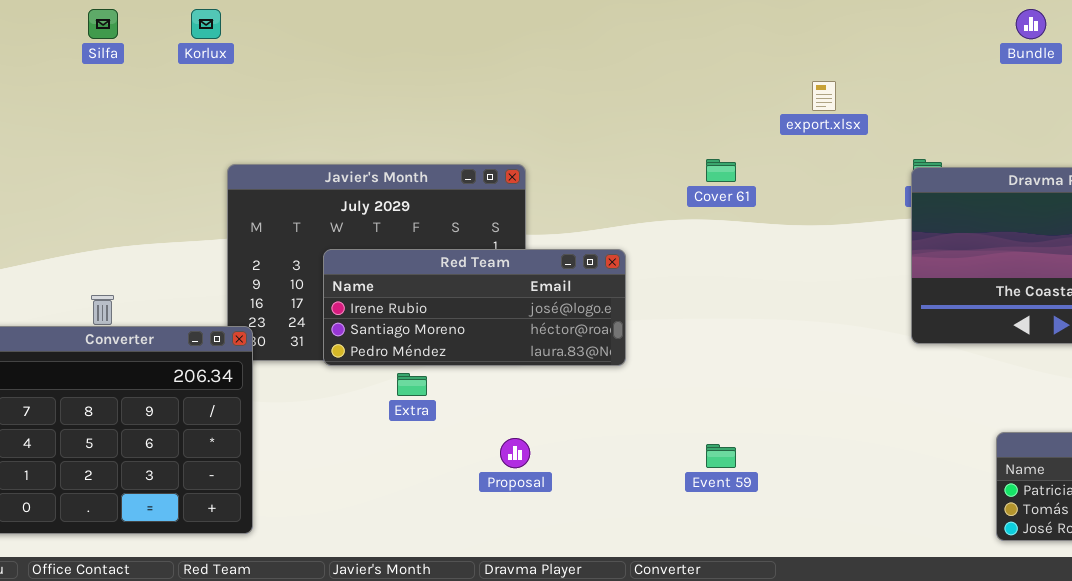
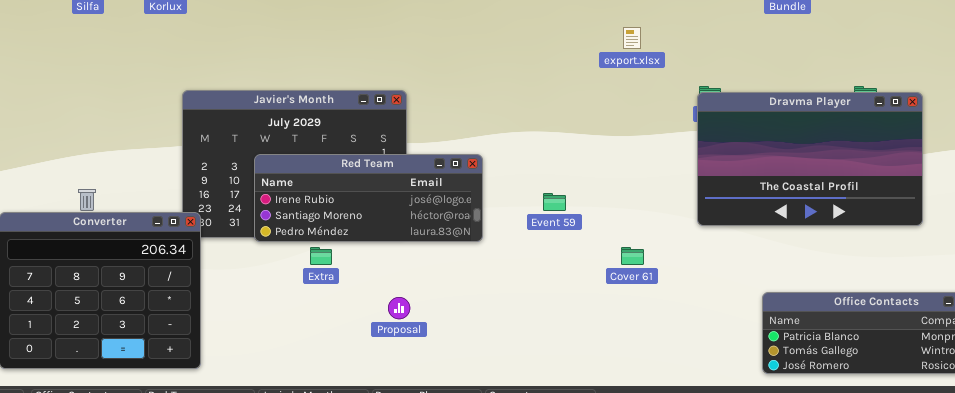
Cover 61: [706,159,736,182] -> [621,247,644,265], moved
Event 59: [706,444,736,468] -> [543,193,566,211], moved

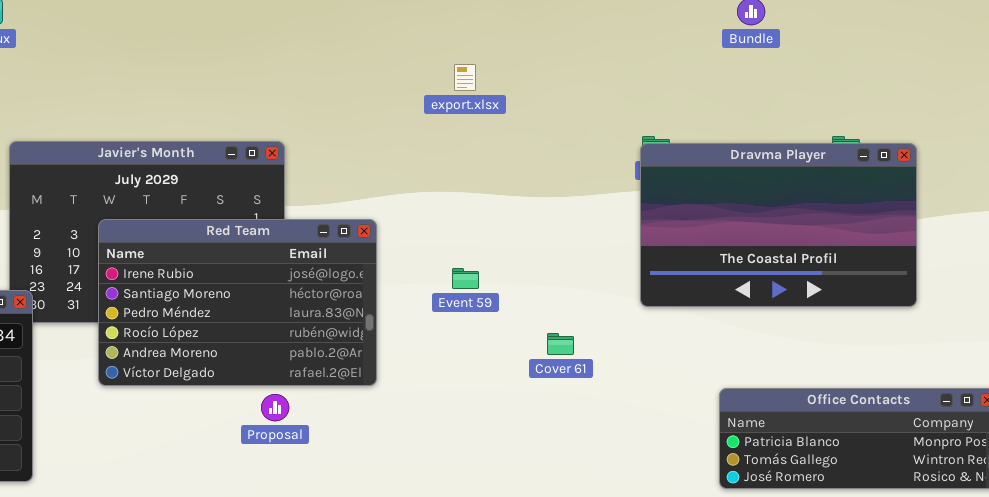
export.xlsx: [623,27,641,49] -> [454,64,476,91], moved
Red Team: [254,154,483,242] -> [98,219,377,386], resized

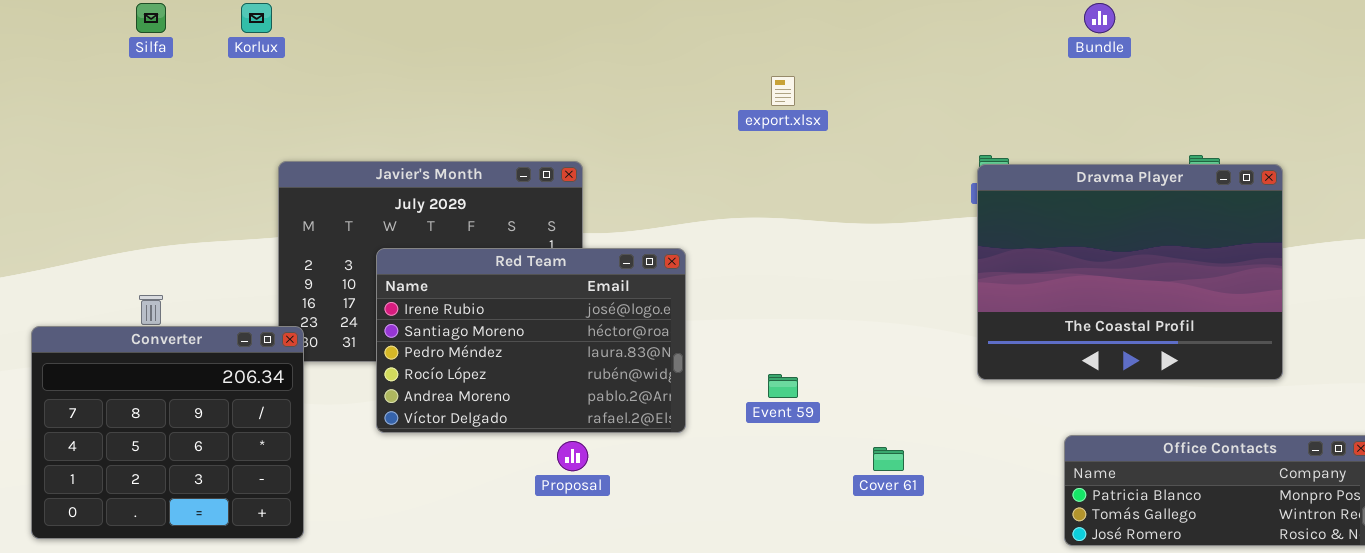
Dravma Player: [640,143,917,307] -> [977,164,1283,380], resized
Event 59: [452,268,479,289] -> [768,374,798,398], moved
Cover 61: [547,333,574,355] -> [873,447,904,471], moved

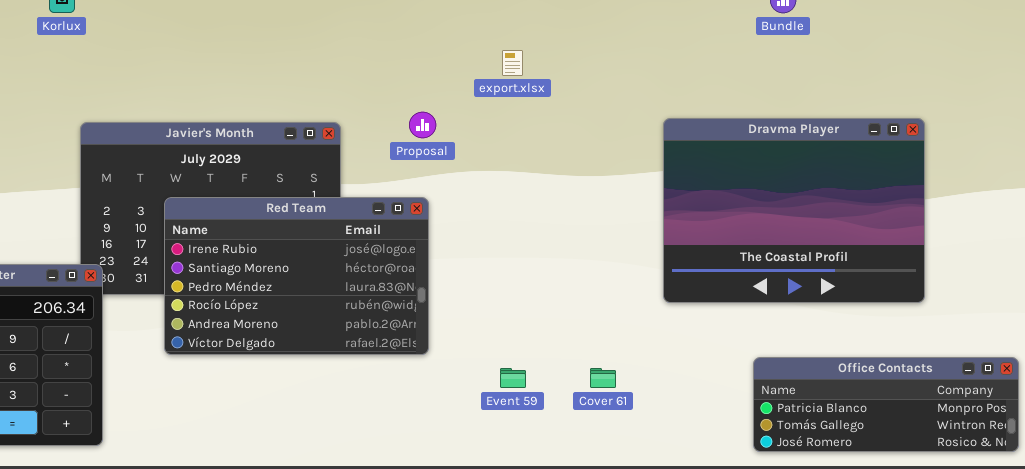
Dravma Player: [977,164,1283,380] -> [663,118,925,303], moved
Event 59: [768,374,798,398] -> [500,368,526,388], moved
Proposal: [557,441,588,471] -> [409,112,436,138], moved

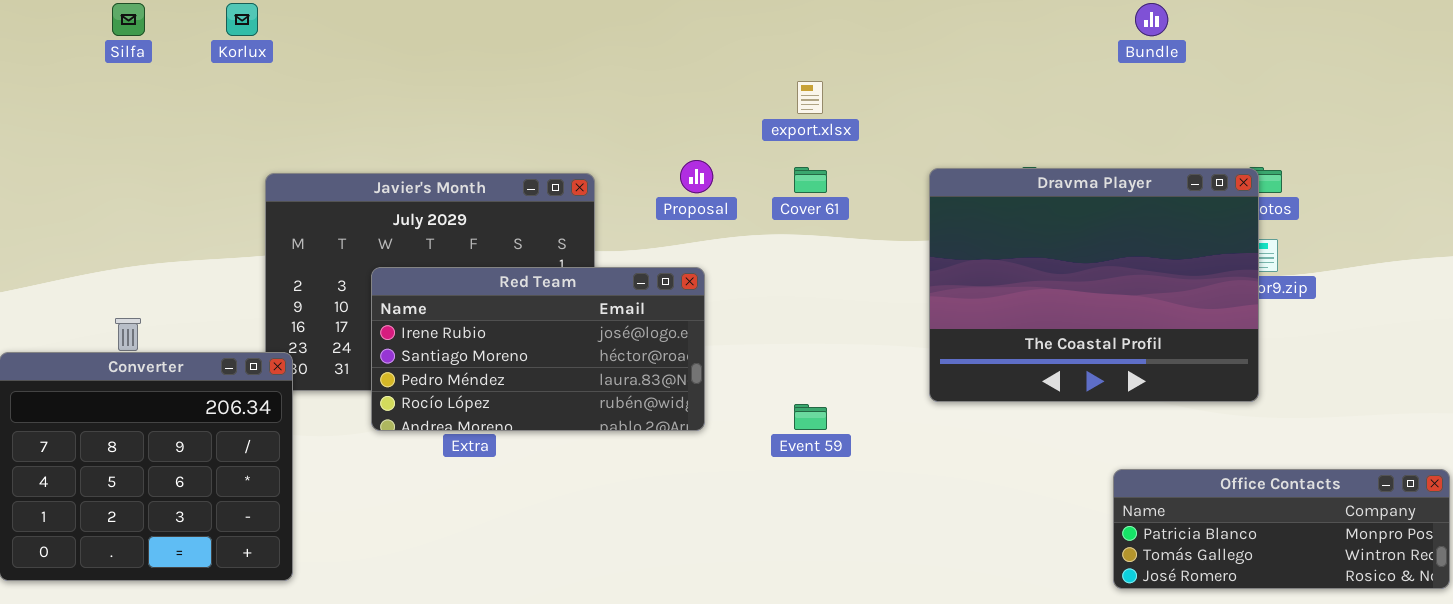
Dravma Player: [663,118,925,303] -> [929,168,1259,402], moved
Red Team: [164,197,429,355] -> [371,267,705,431], resized
Event 59: [500,368,526,388] -> [794,404,827,430], moved
Cover 61: [590,368,616,388] -> [794,167,827,193], moved

